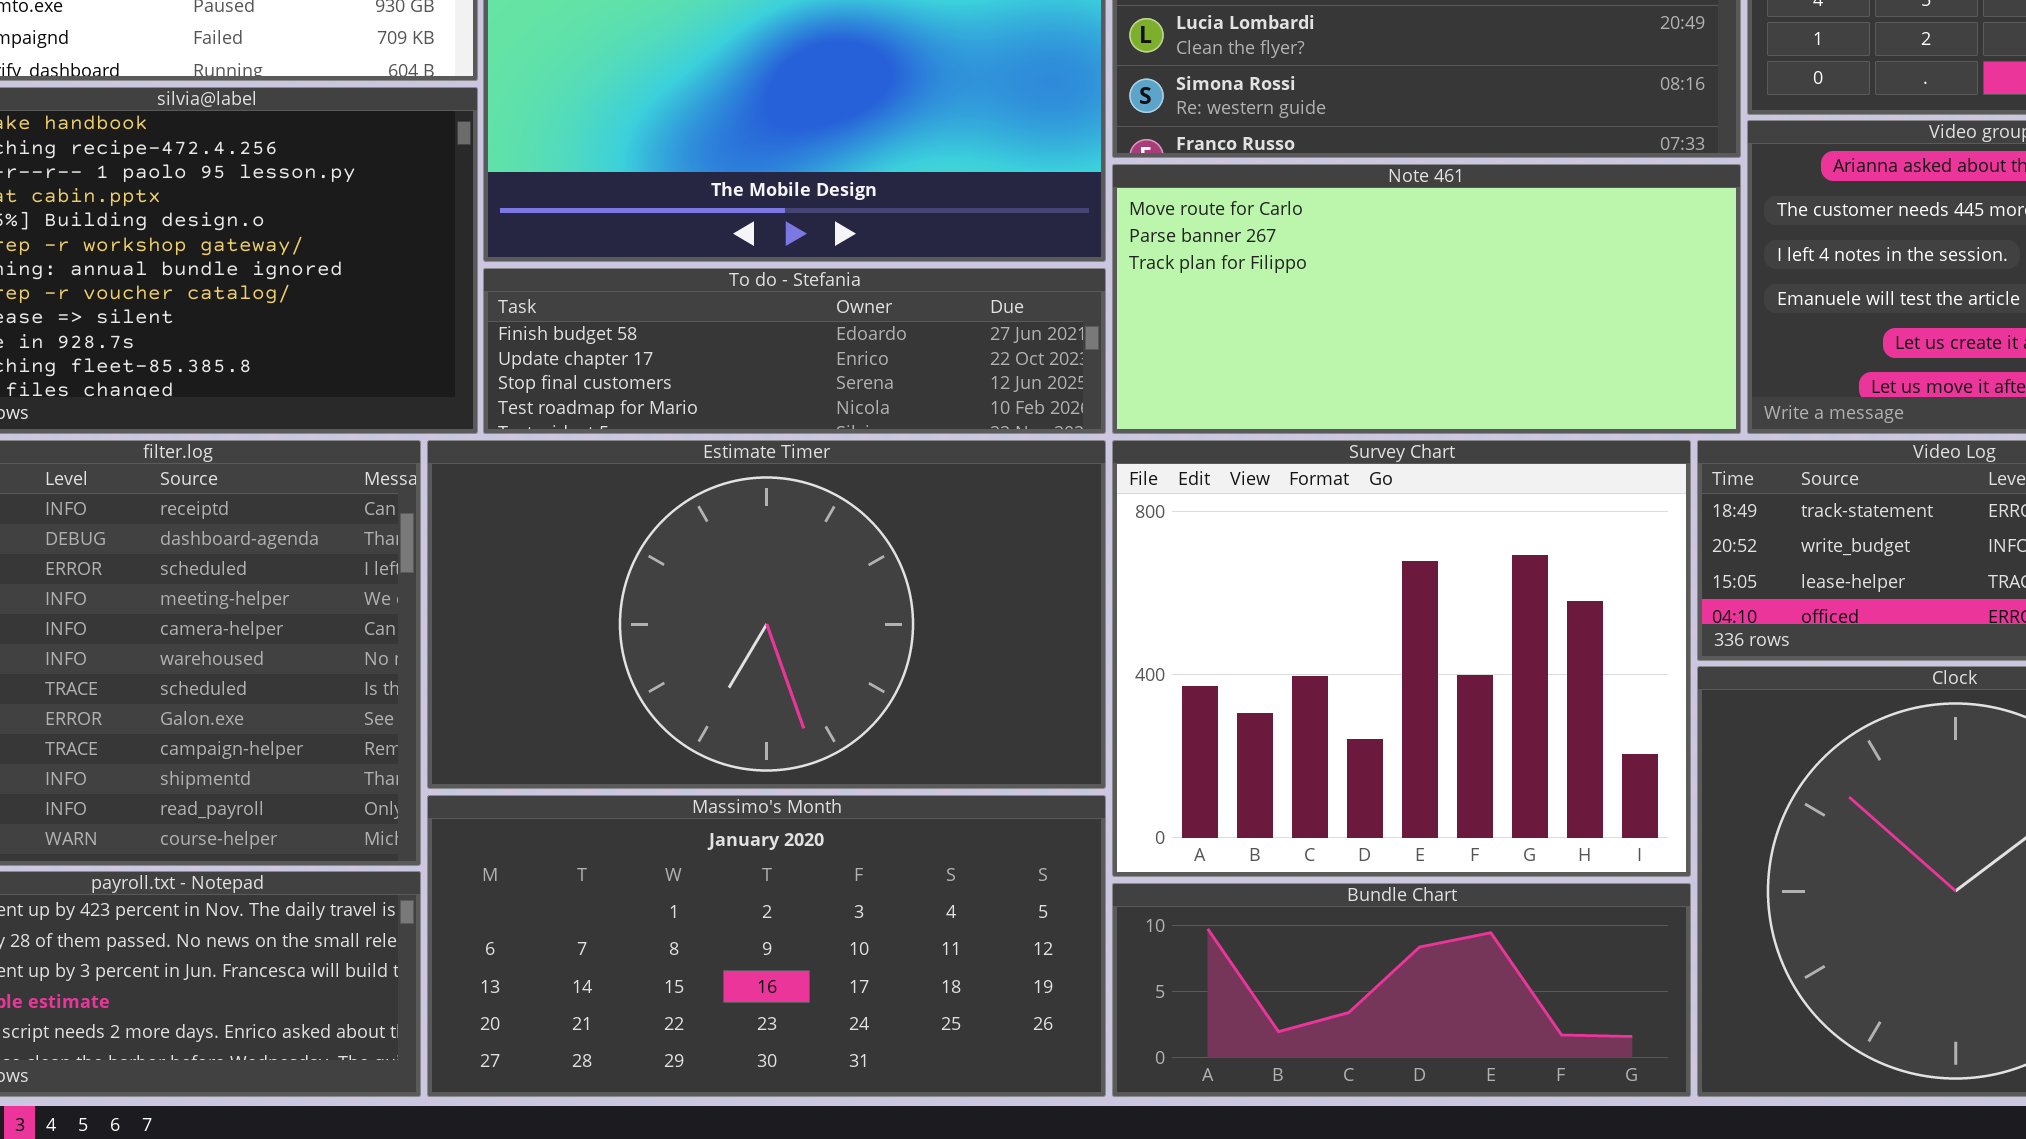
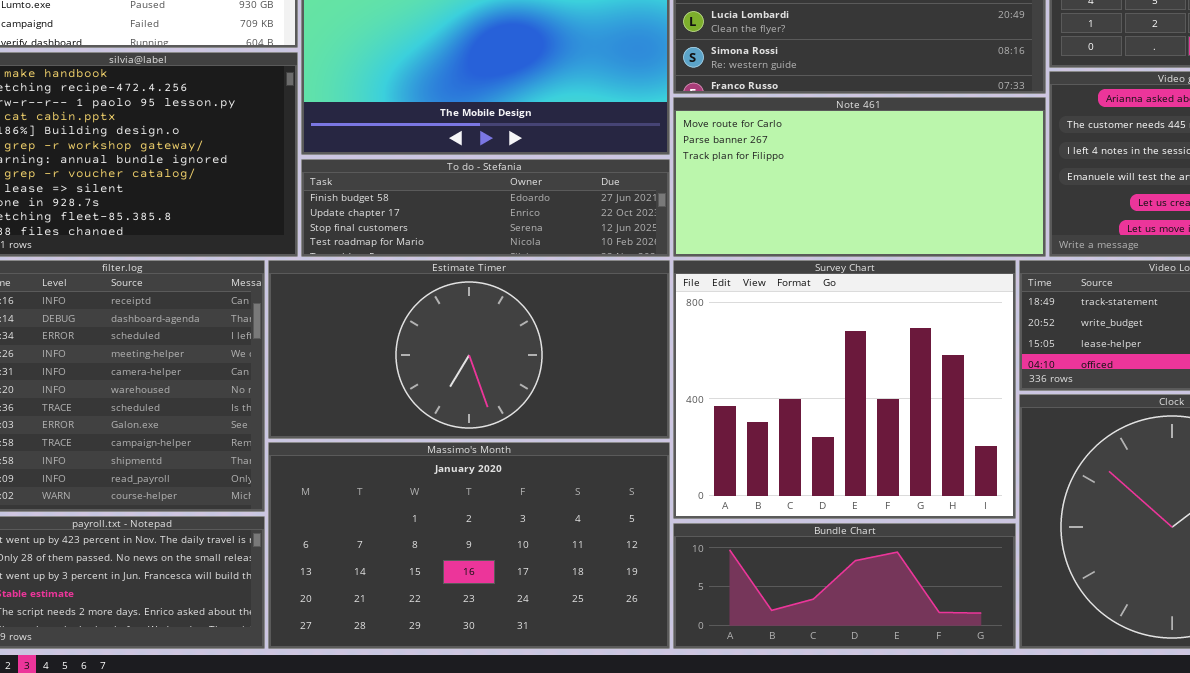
Estimate Timer: [427,440,1106,789] -> [268,260,670,439], resized
Massimo's Month: [427,795,1106,1097] -> [268,442,670,649], resized

